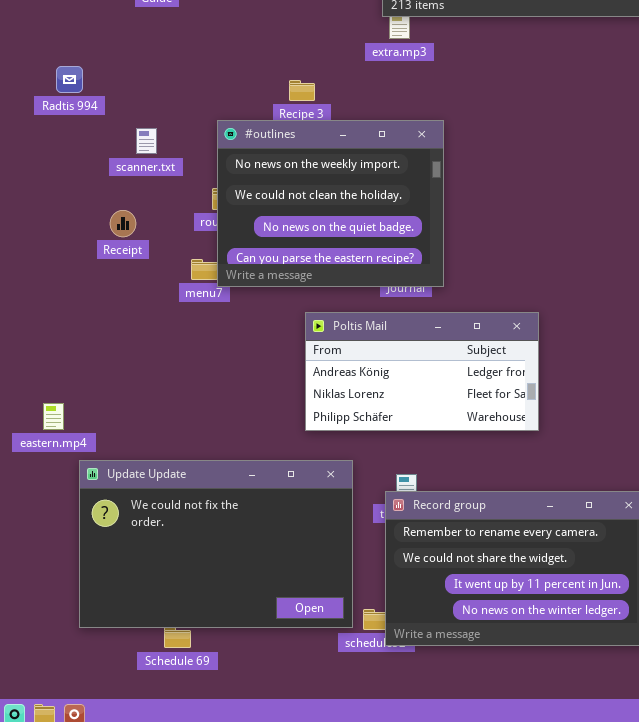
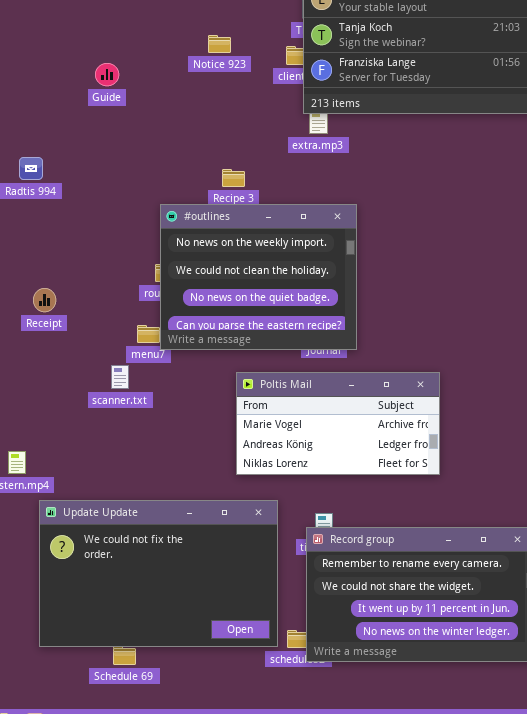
scanner.txt: [136,128,157,154] -> [111,365,129,389], moved
Receipt: [110,210,136,237] -> [33,288,56,312], moved
Poltis Mail: [305,312,539,431] -> [236,372,440,475], scrolled up 1 row

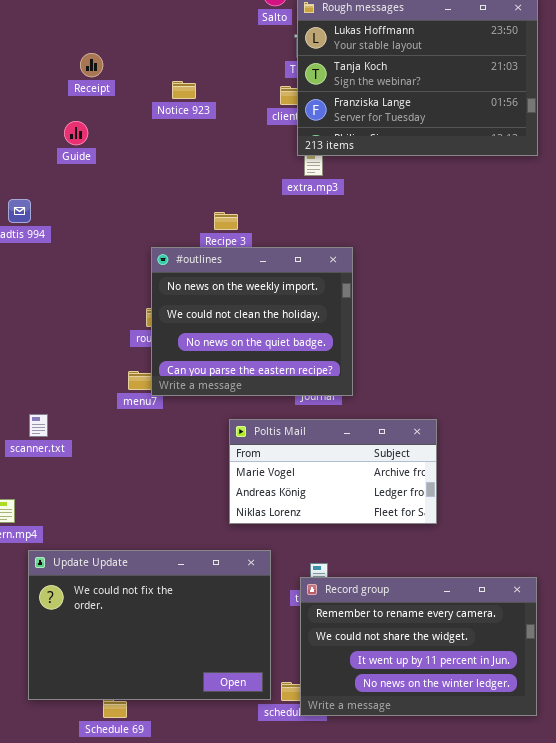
Notice 923: [208,35,231,53] -> [172,81,196,99], moved
Guide: [95,63,119,86] -> [64,121,88,145], moved
Receipt: [33,288,56,312] -> [80,53,103,77], moved
scanner.txt: [111,365,129,389] -> [29,414,48,437], moved

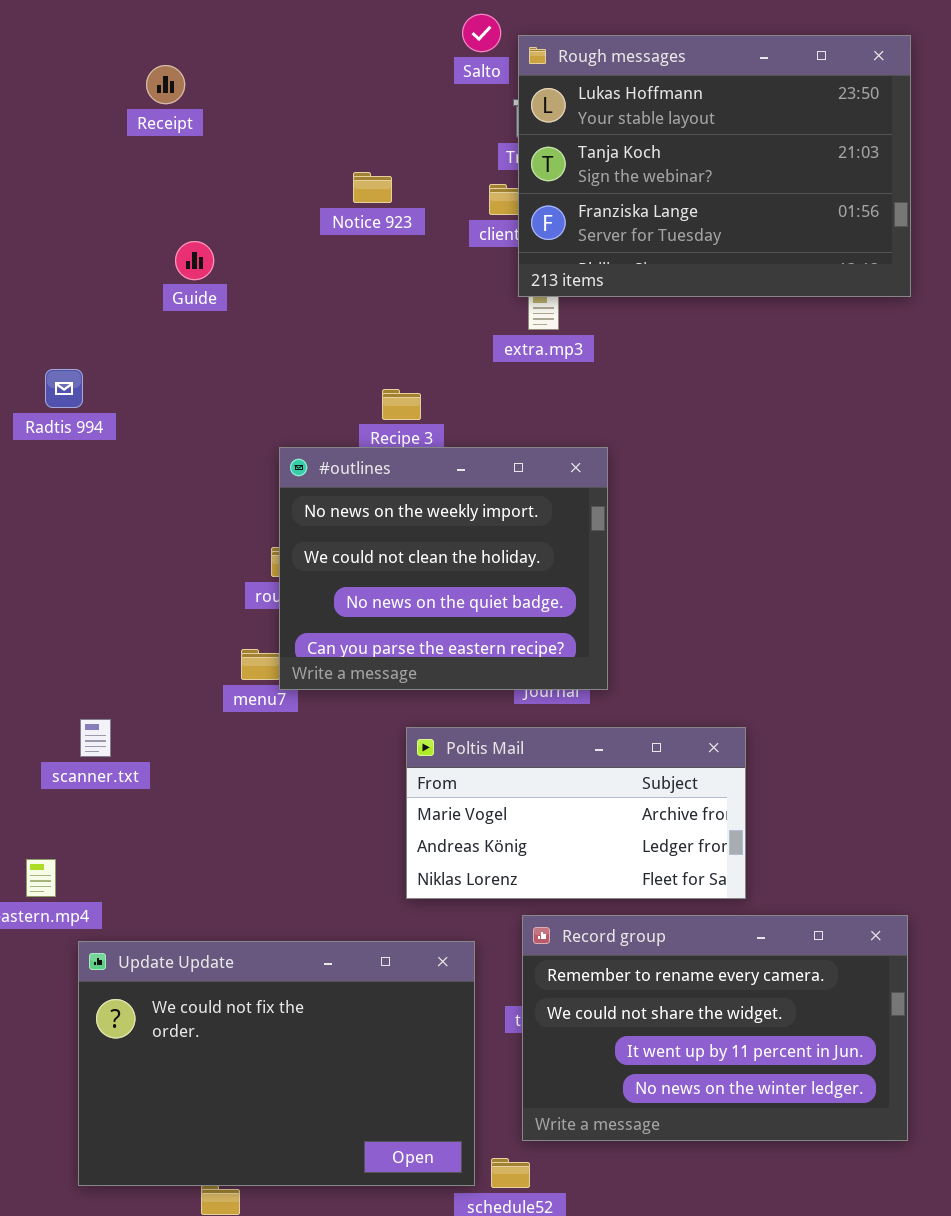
Receipt: [80,53,103,77] -> [146,65,185,104], moved
Notice 923: [172,81,196,99] -> [353,172,392,203], moved
Guide: [64,121,88,145] -> [175,241,214,280], moved
Record group: [300,577,537,716] -> [522,915,908,1141], moved

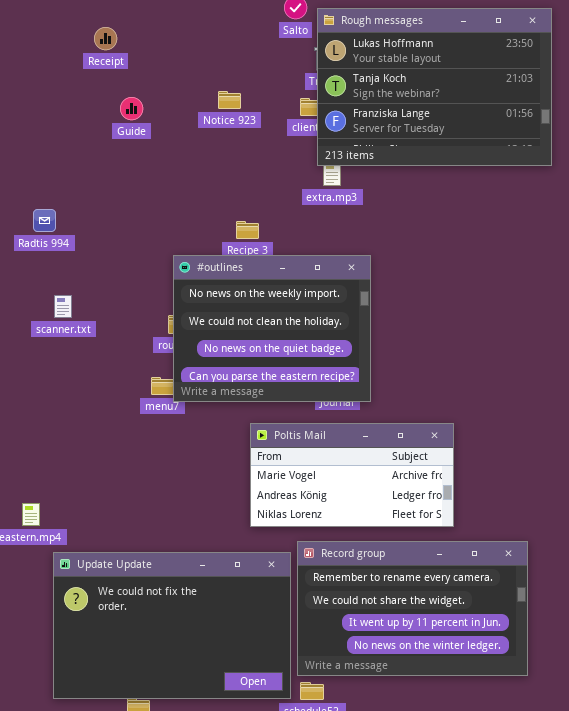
Guide: [175,241,214,280] -> [120,97,143,120], moved
scanner.txt: [80,719,111,757] -> [54,295,72,318], moved
Record group: [522,915,908,1141] -> [297,541,528,676], moved

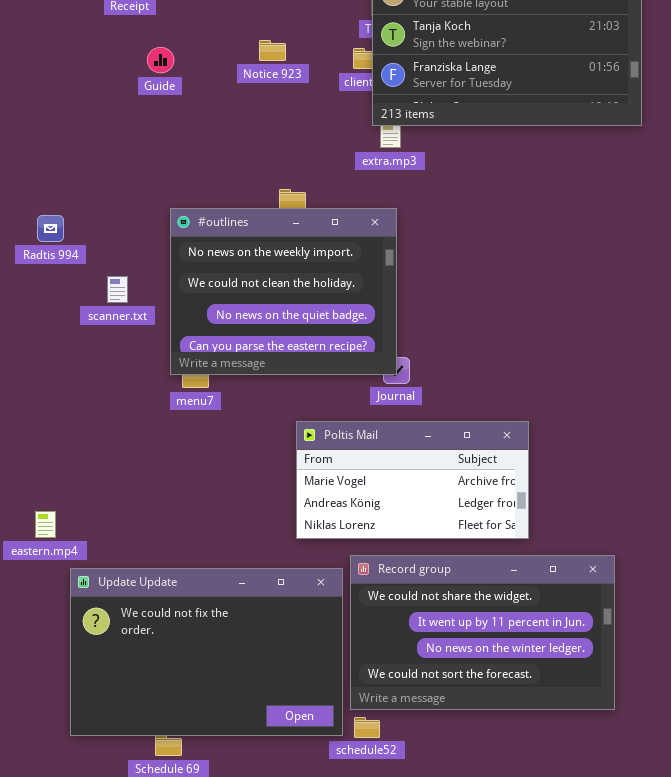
Radtis 994: [33,209,56,232] -> [37,215,64,242], moved
#outlines: [173,255,371,402] -> [170,208,397,375], moved
scanner.txt: [54,295,72,318] -> [107,276,128,303], moved
Record group: [297,541,528,676] -> [350,555,615,710], scrolled down 1 row

